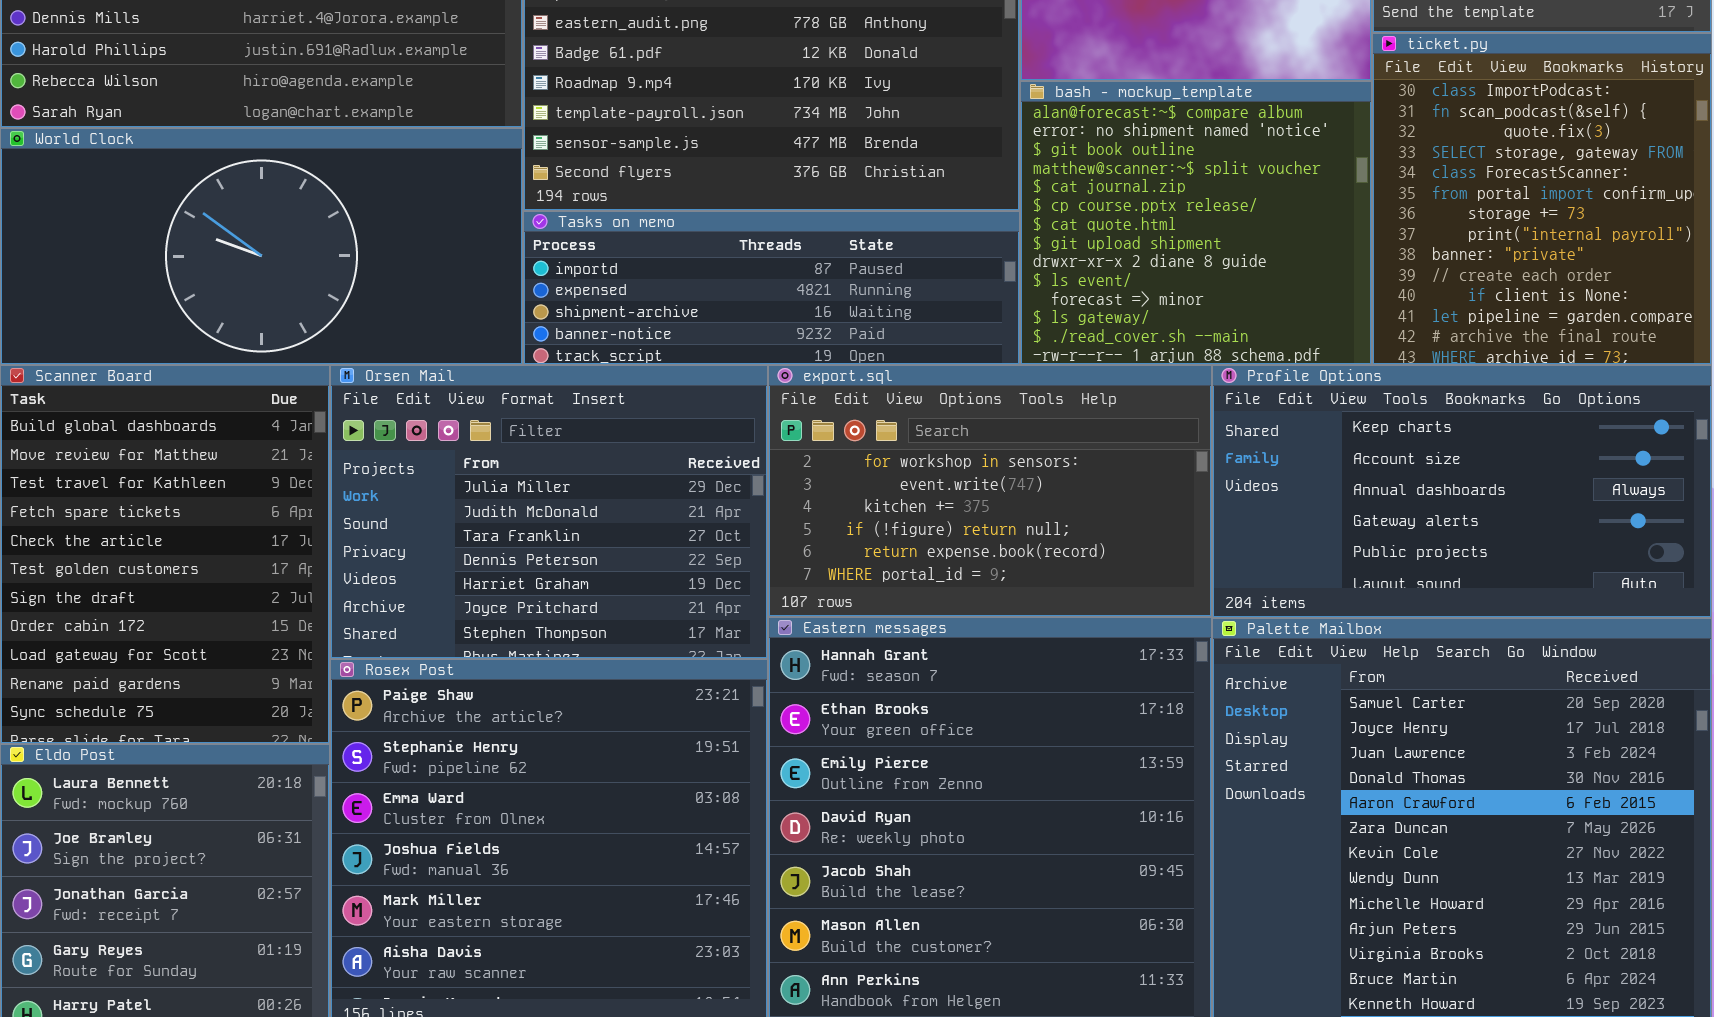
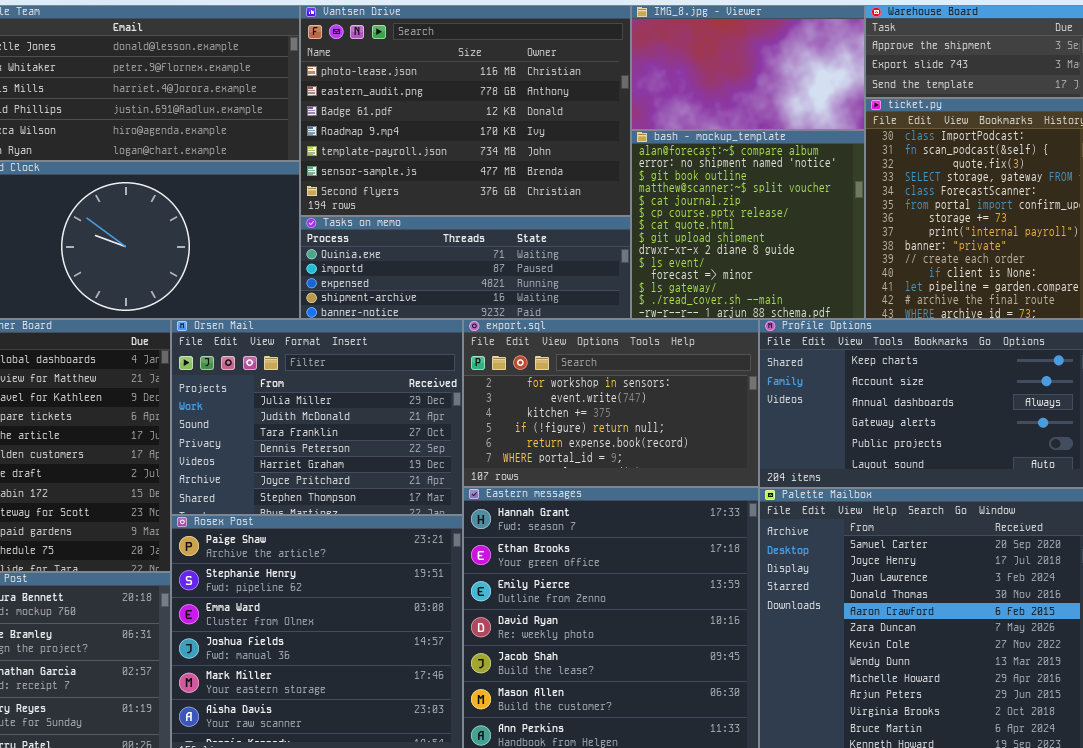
Tasks on memo: [523,211,1020,365] -> [300,216,631,319], scrolled up 1 row

